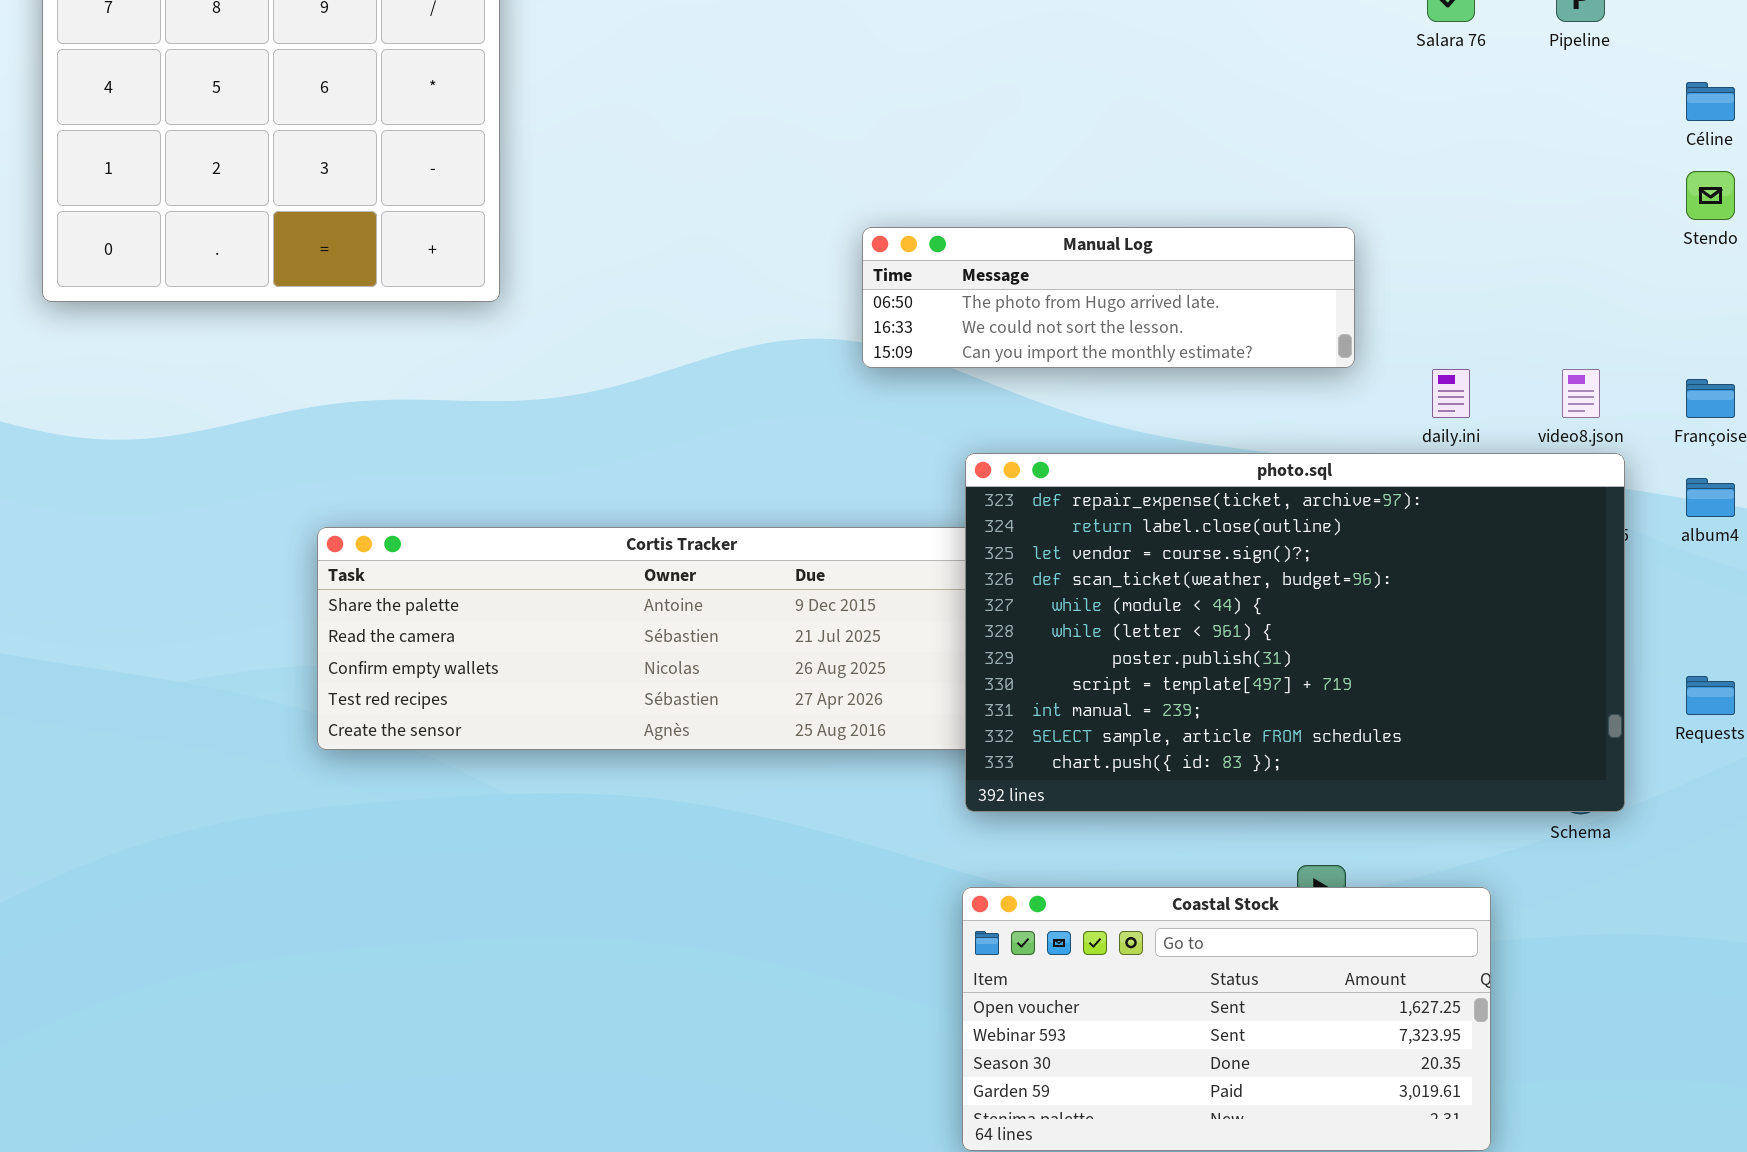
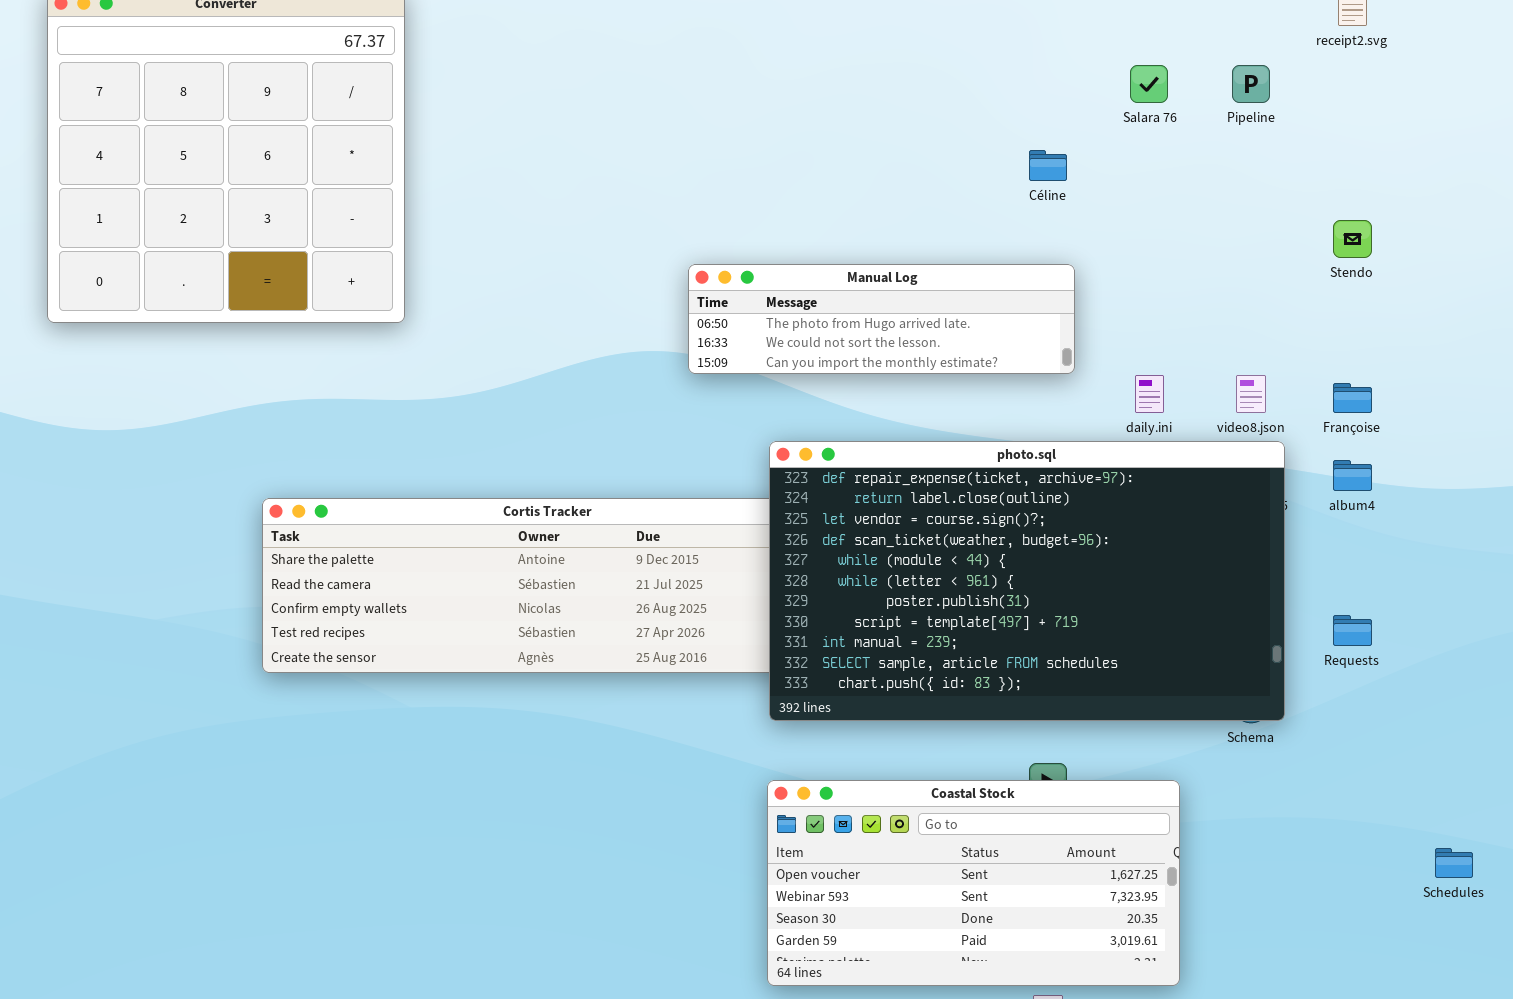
Céline: [1686,82,1735,121] -> [1029,150,1067,181], moved

